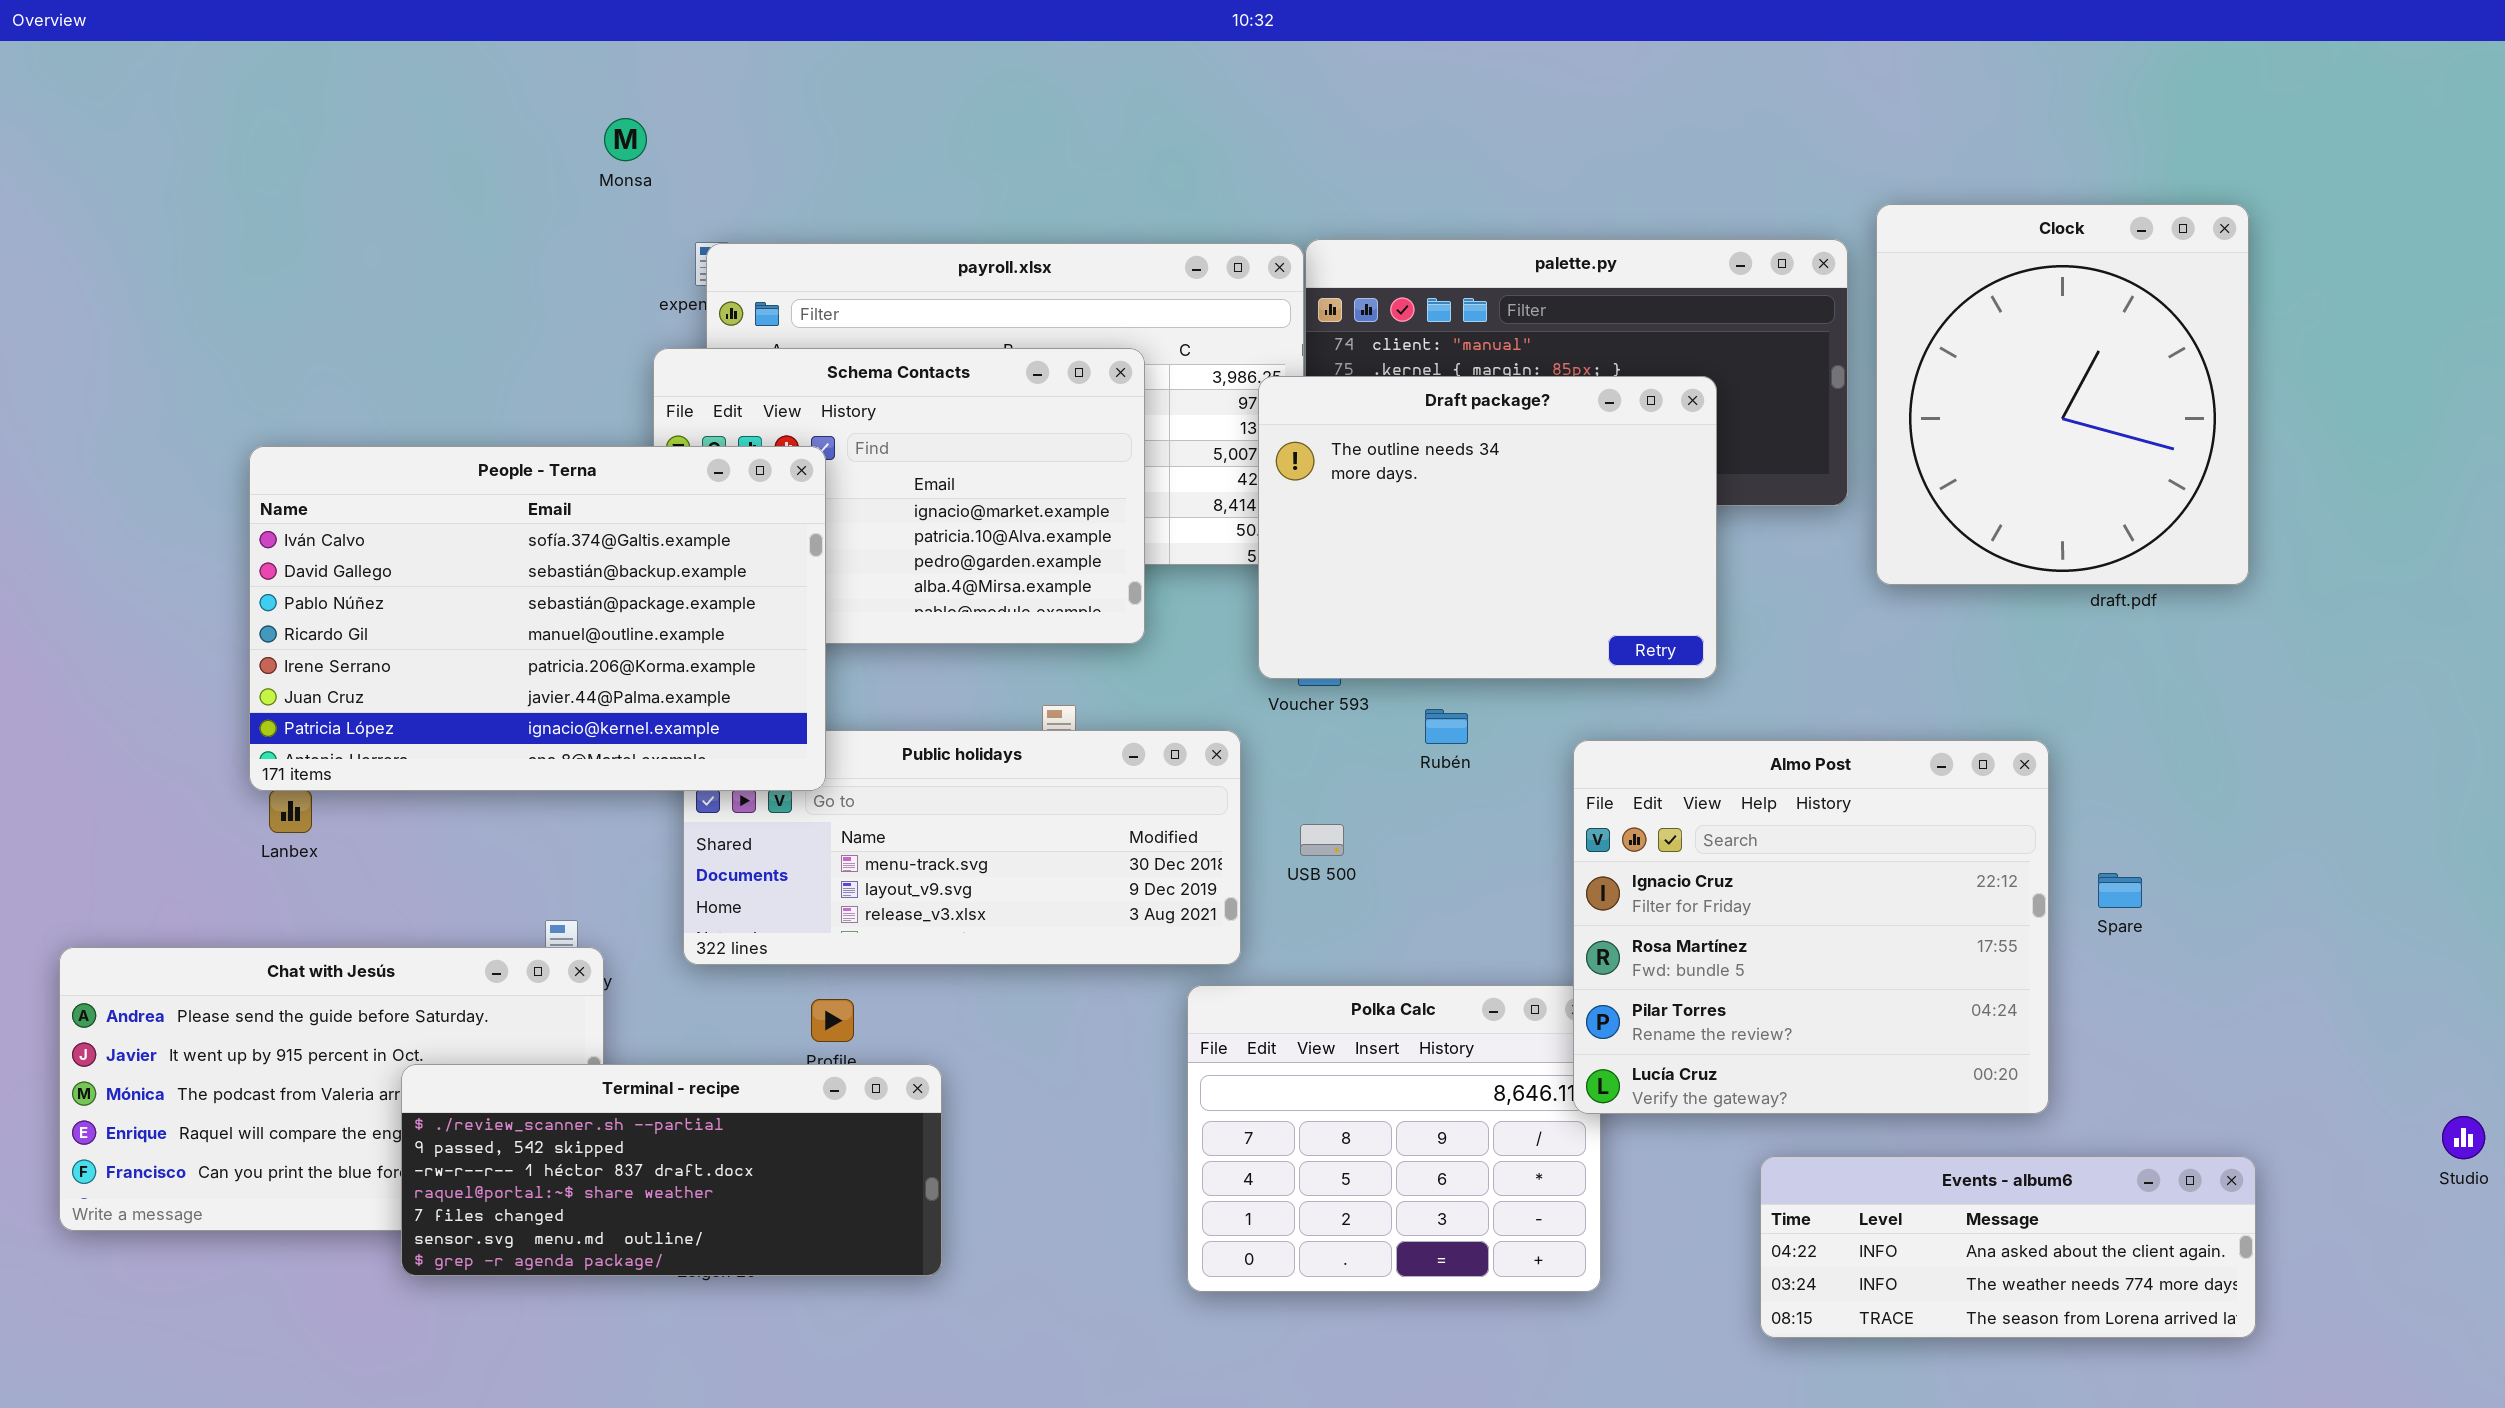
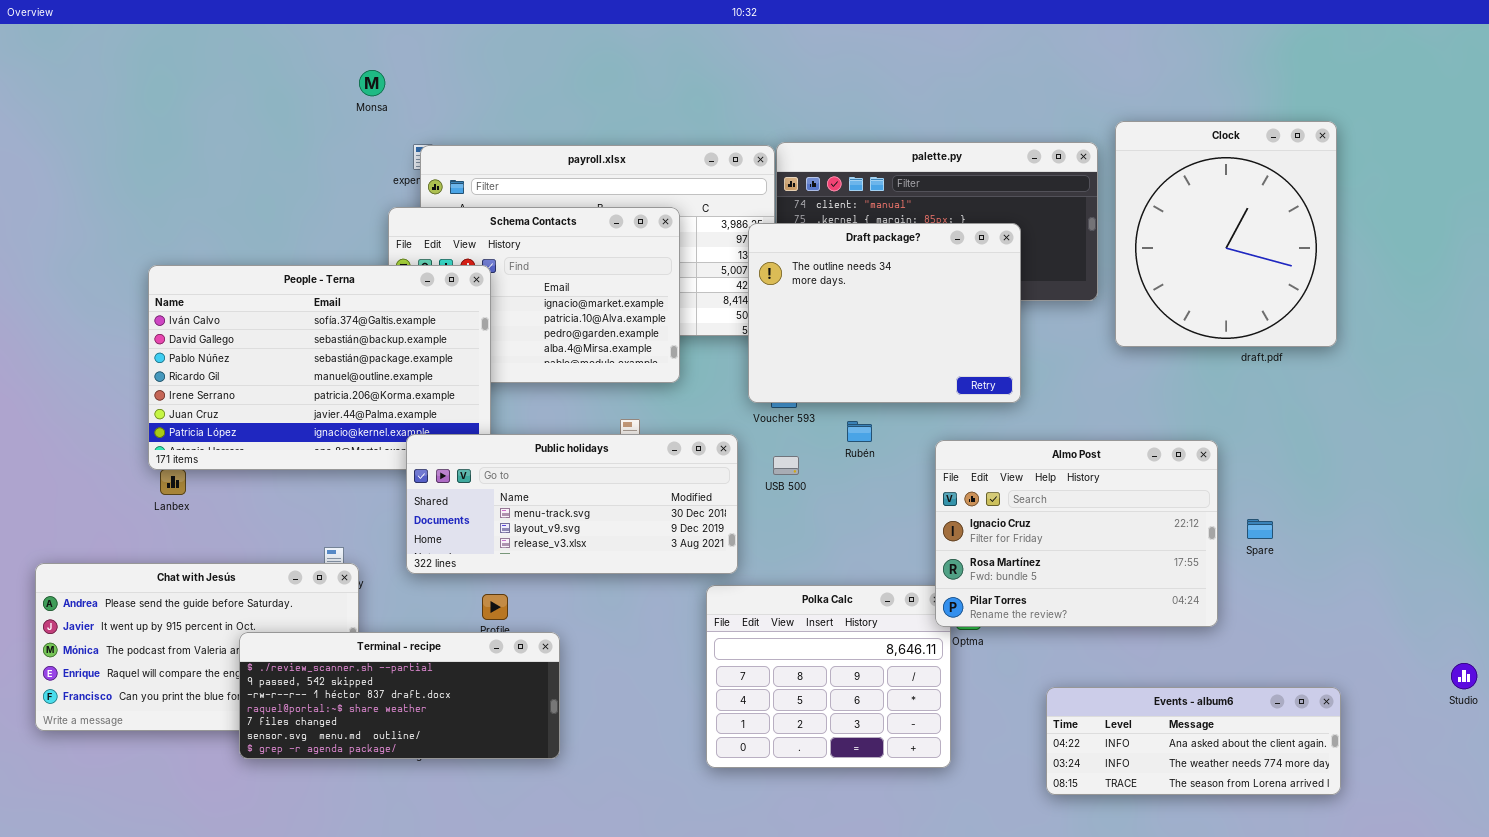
Public holidays: [683,730,1241,965] -> [406,434,738,574], raised
Almo Post: [1573,740,2049,1114] -> [935,440,1218,627], resized
USB 500: [1300,824,1344,856] -> [773,456,799,475], moved

